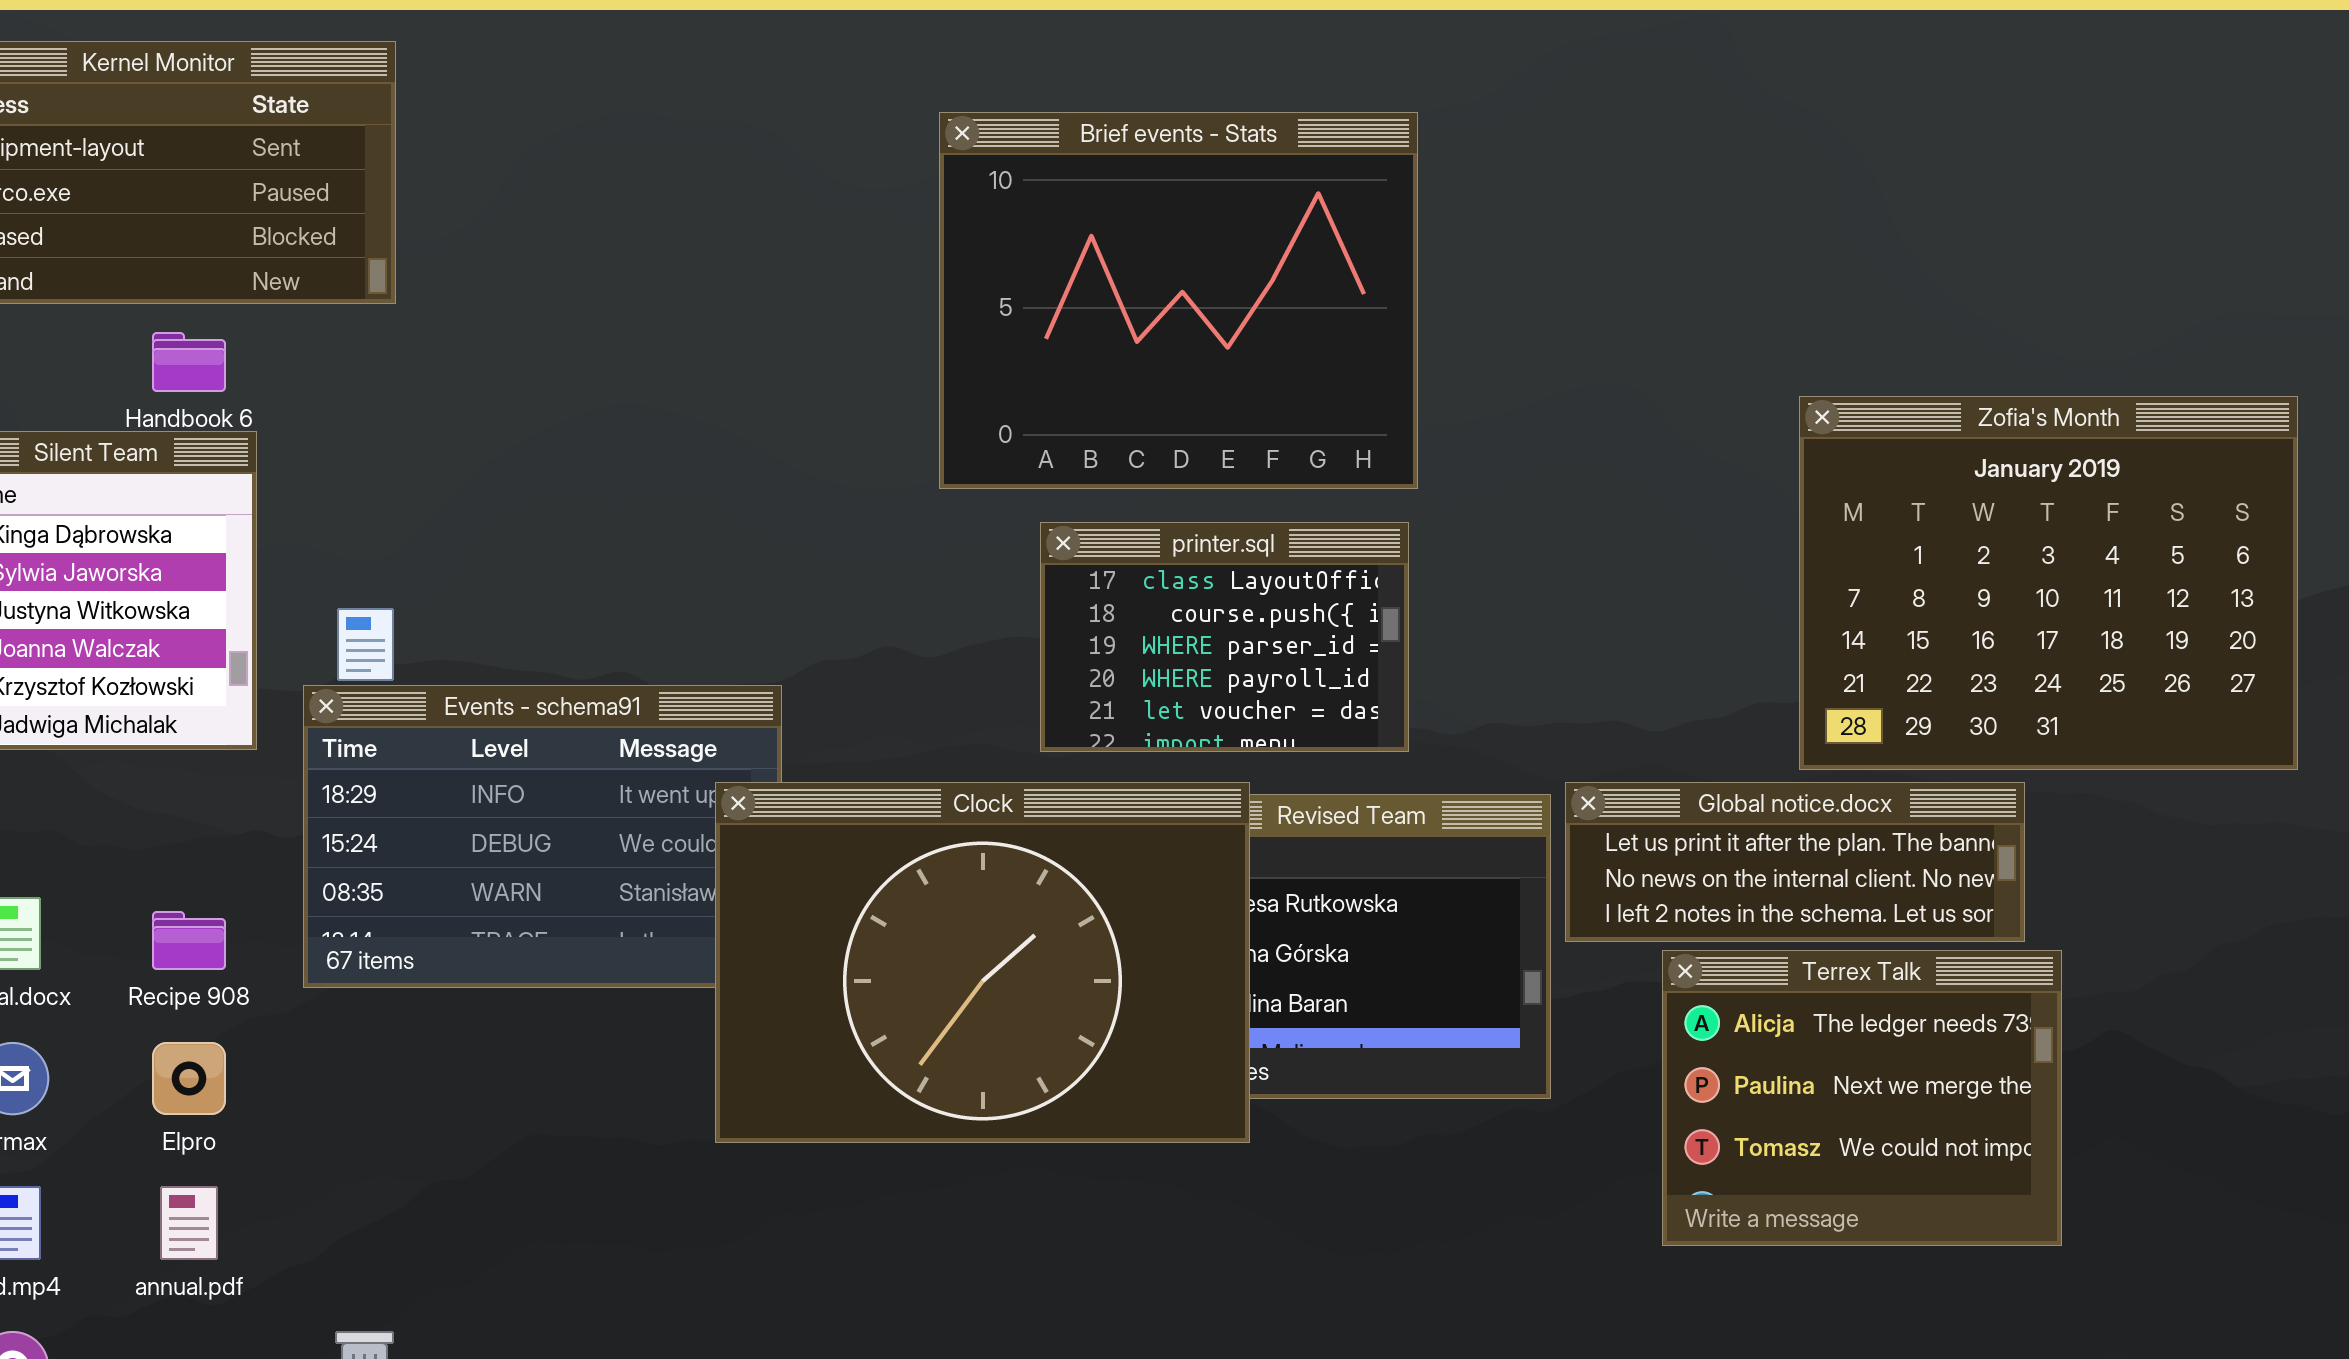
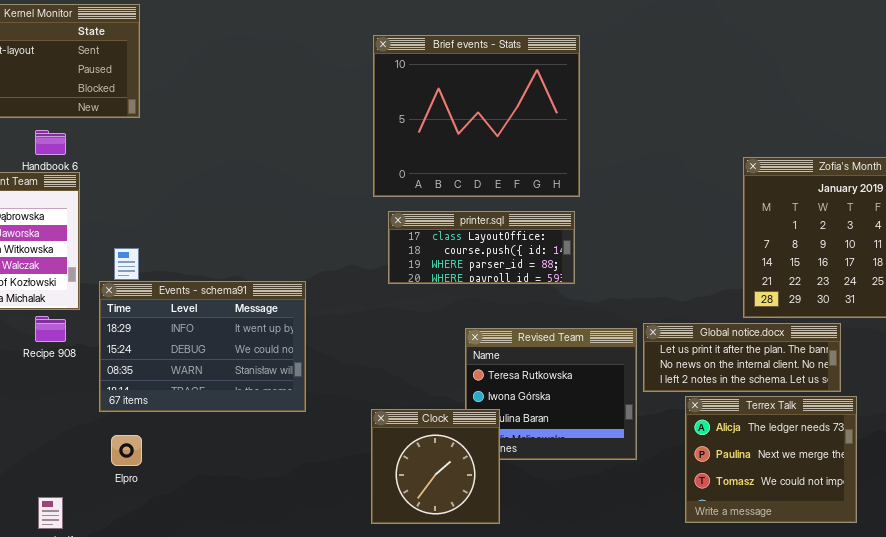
printer.sql: [1040,522,1409,752] -> [388,211,575,284], resized
Clock: [715,782,1250,1143] -> [371,409,500,524], moved, resized
Recipe 908: [152,911,226,970] -> [35,316,66,342], moved
Elpro: [152,1042,226,1115] -> [111,435,142,466], moved

